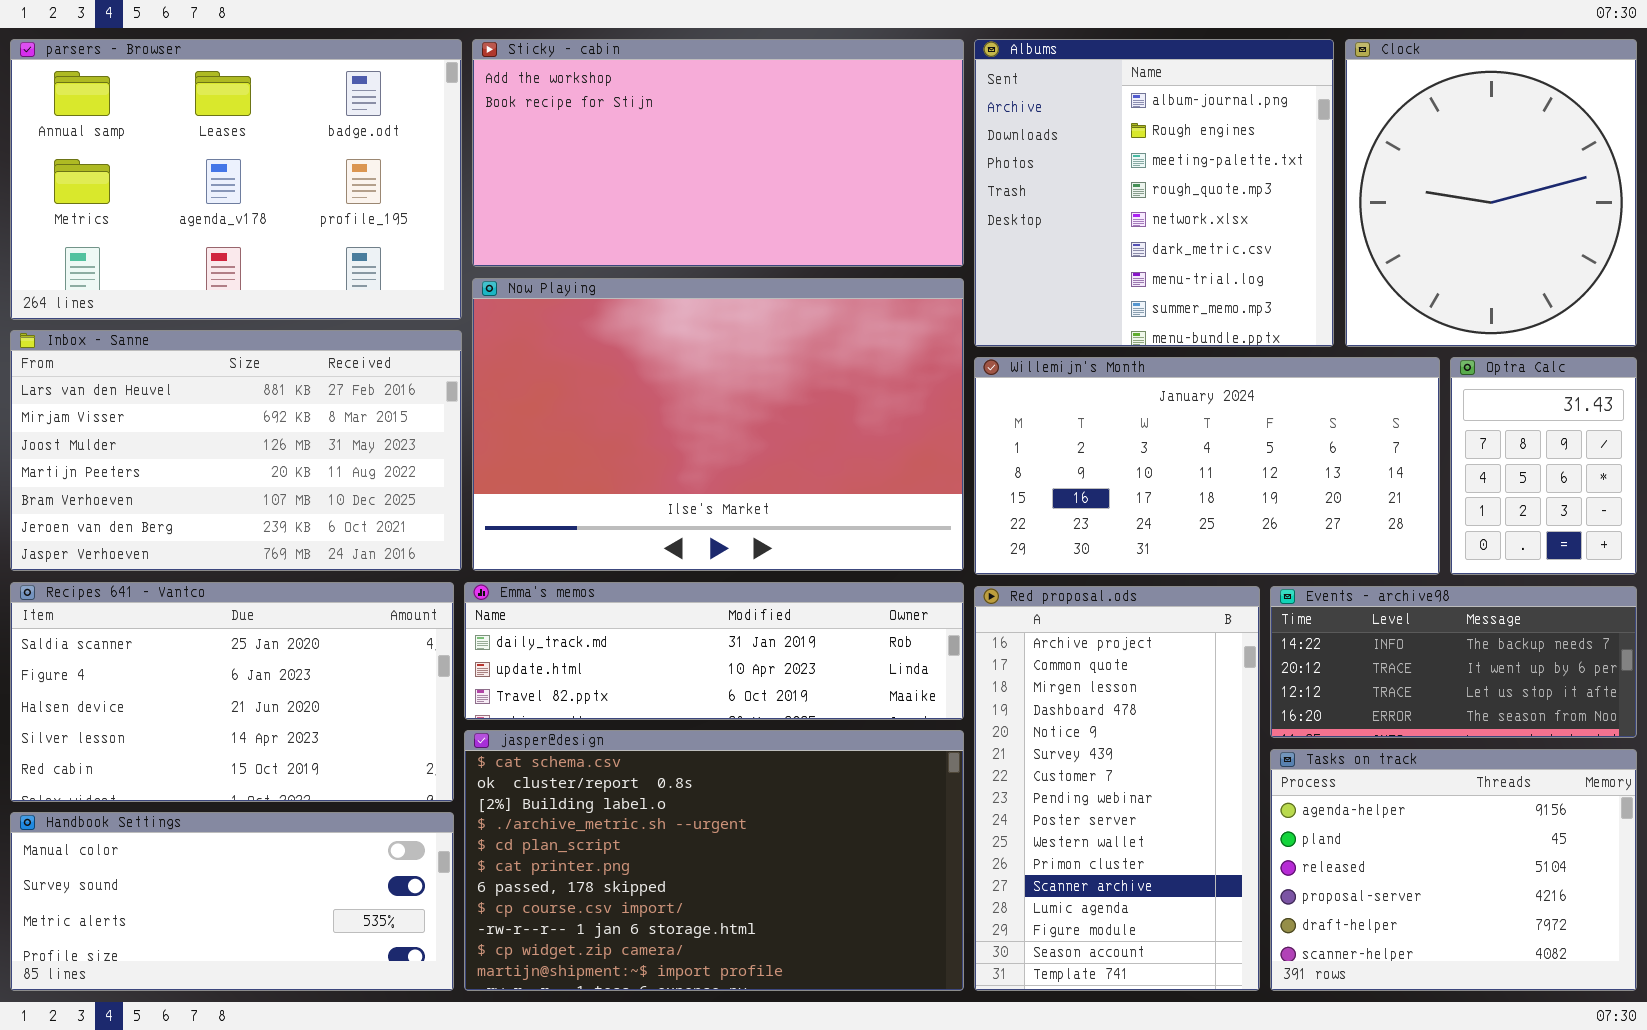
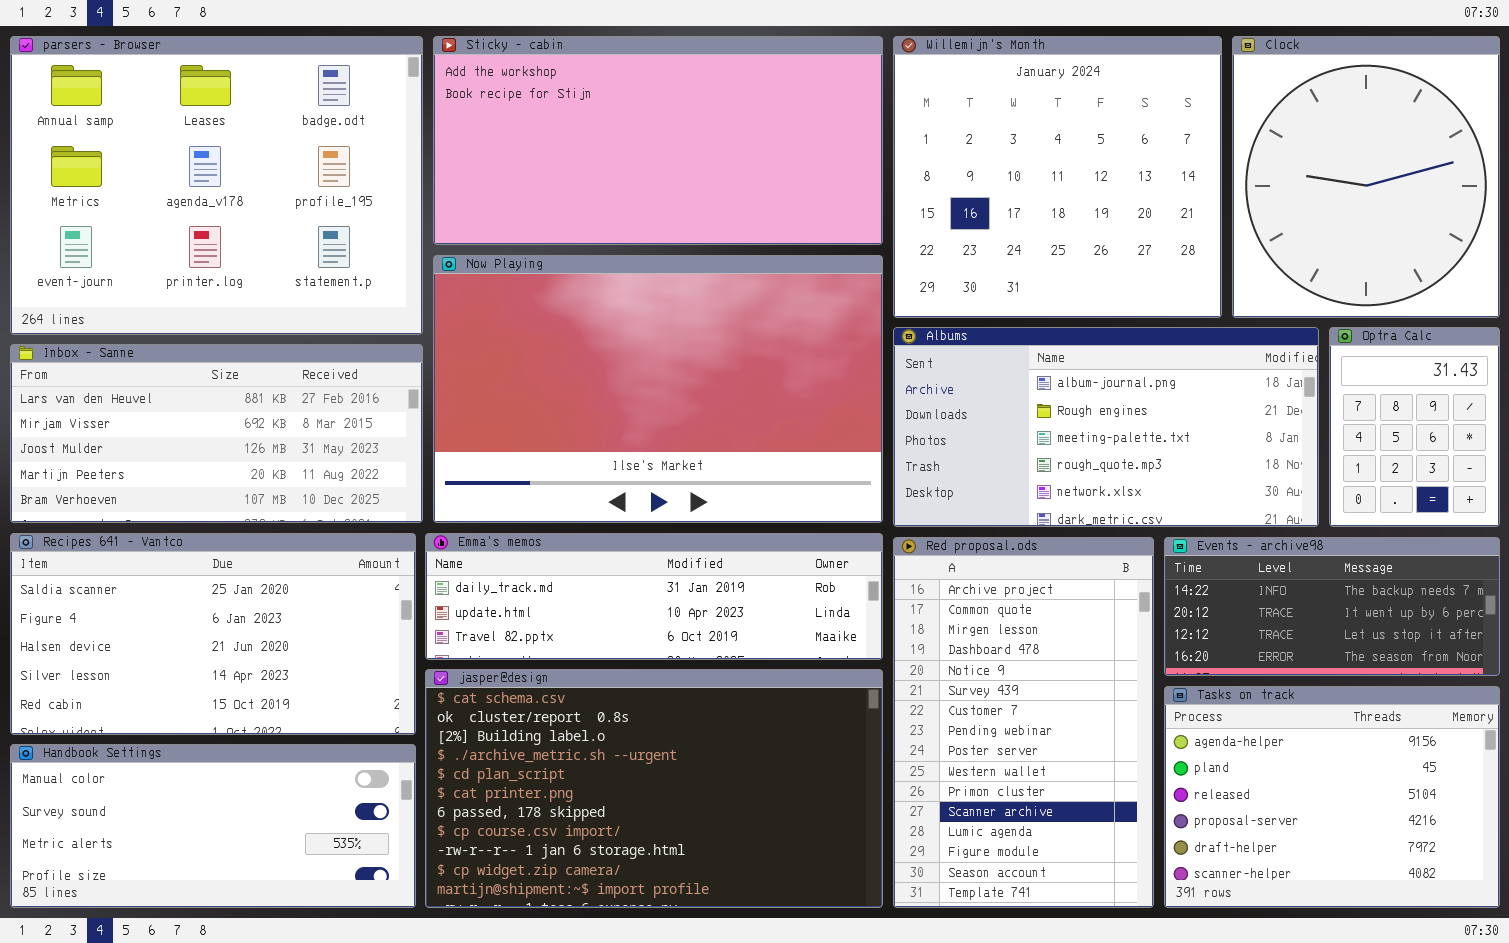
parsers - Browser: [10,39,462,320] -> [10,36,423,335], resized
Albums: [974,39,1334,347] -> [893,327,1319,527], moved, resized
Inbox - Sanne: [10,330,462,571] -> [10,344,423,523], resized
Willemijn's Month: [974,357,1440,575] -> [893,36,1222,318], moved, resized

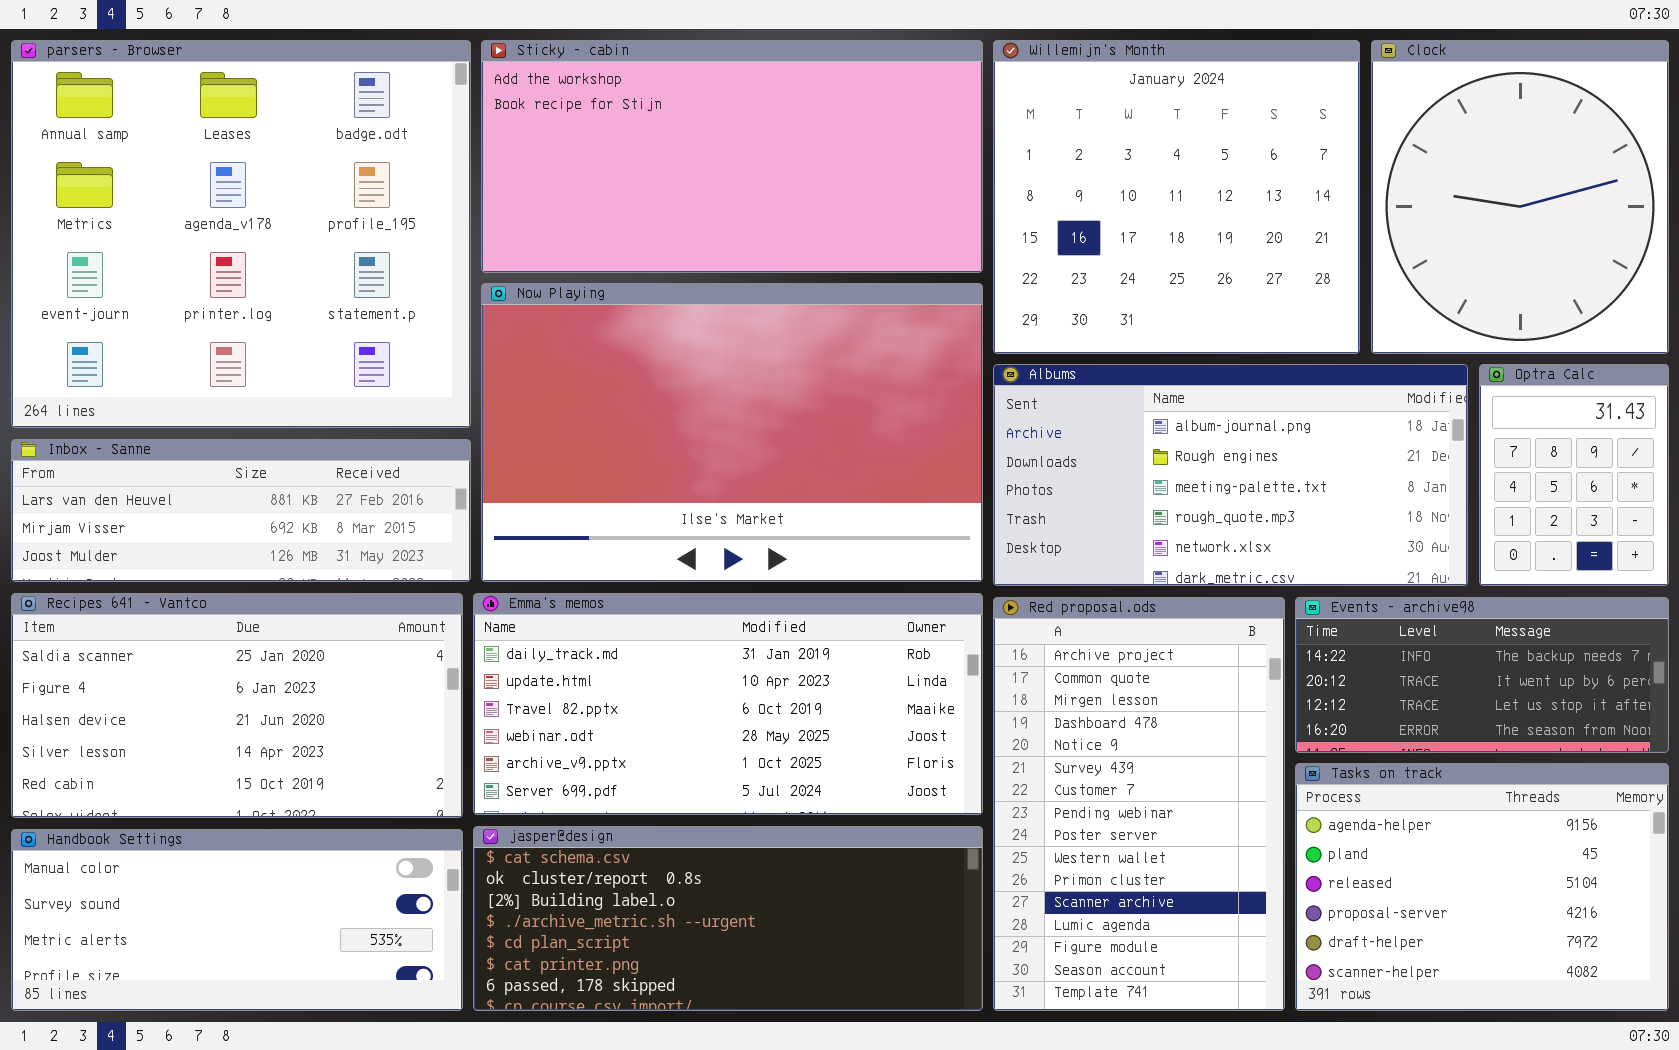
parsers - Browser: [10,36,423,335] -> [11,40,471,428], resized
Inbox - Sanne: [10,344,423,523] -> [11,439,471,582], resized
Emma's memos: [425,533,883,660] -> [473,593,983,815], resized
jasper@design: [425,669,883,908] -> [473,826,983,1011], resized

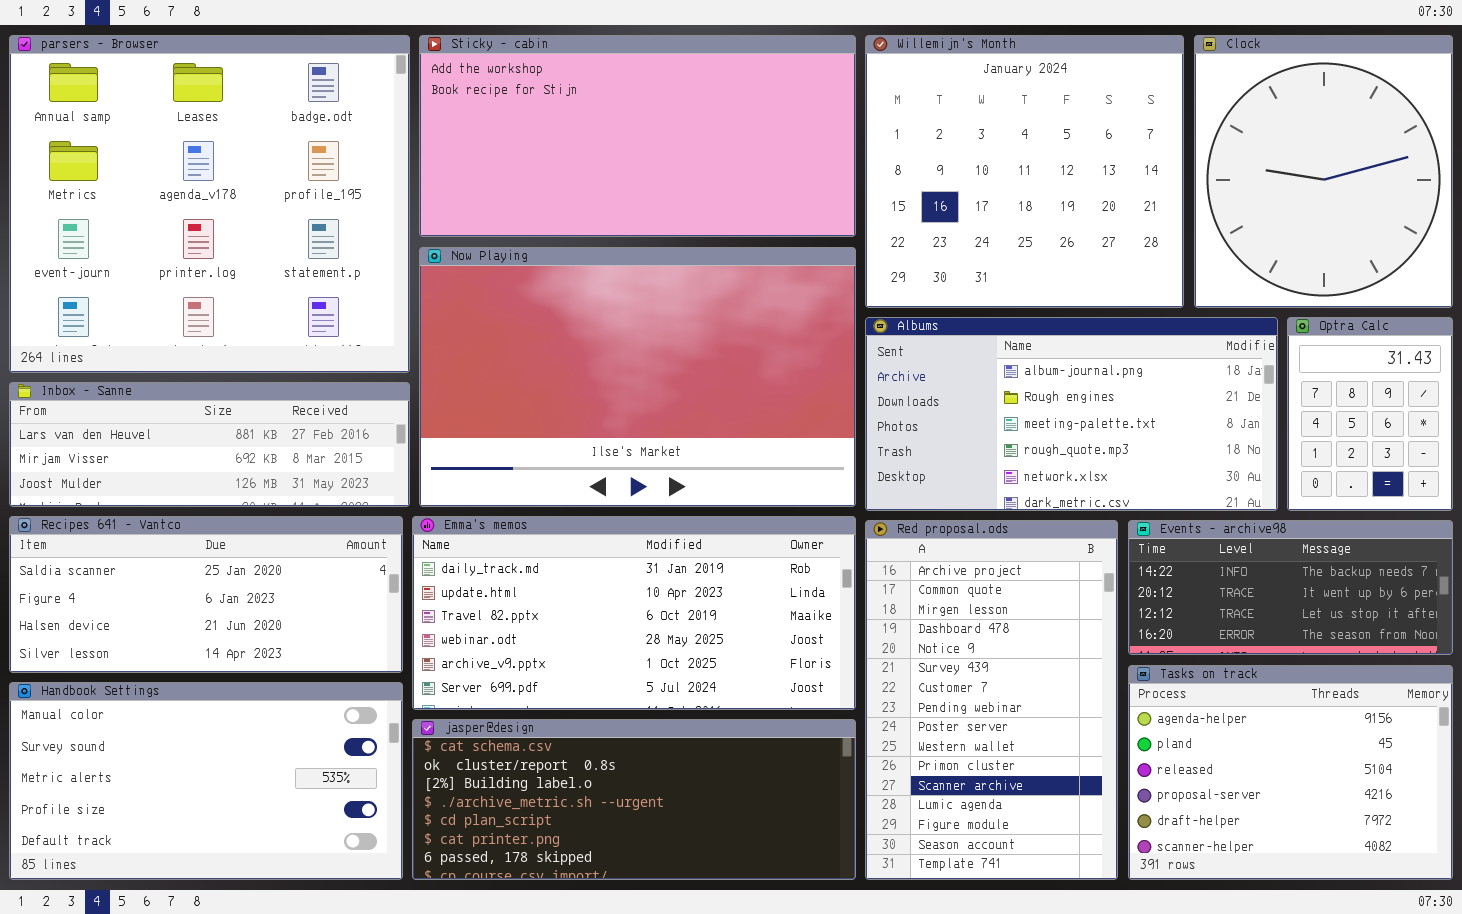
Recipes 641 - Vantco: [11,593,463,818] -> [9,516,403,673], resized
Handbook Settings: [11,829,463,1011] -> [9,682,403,880], resized

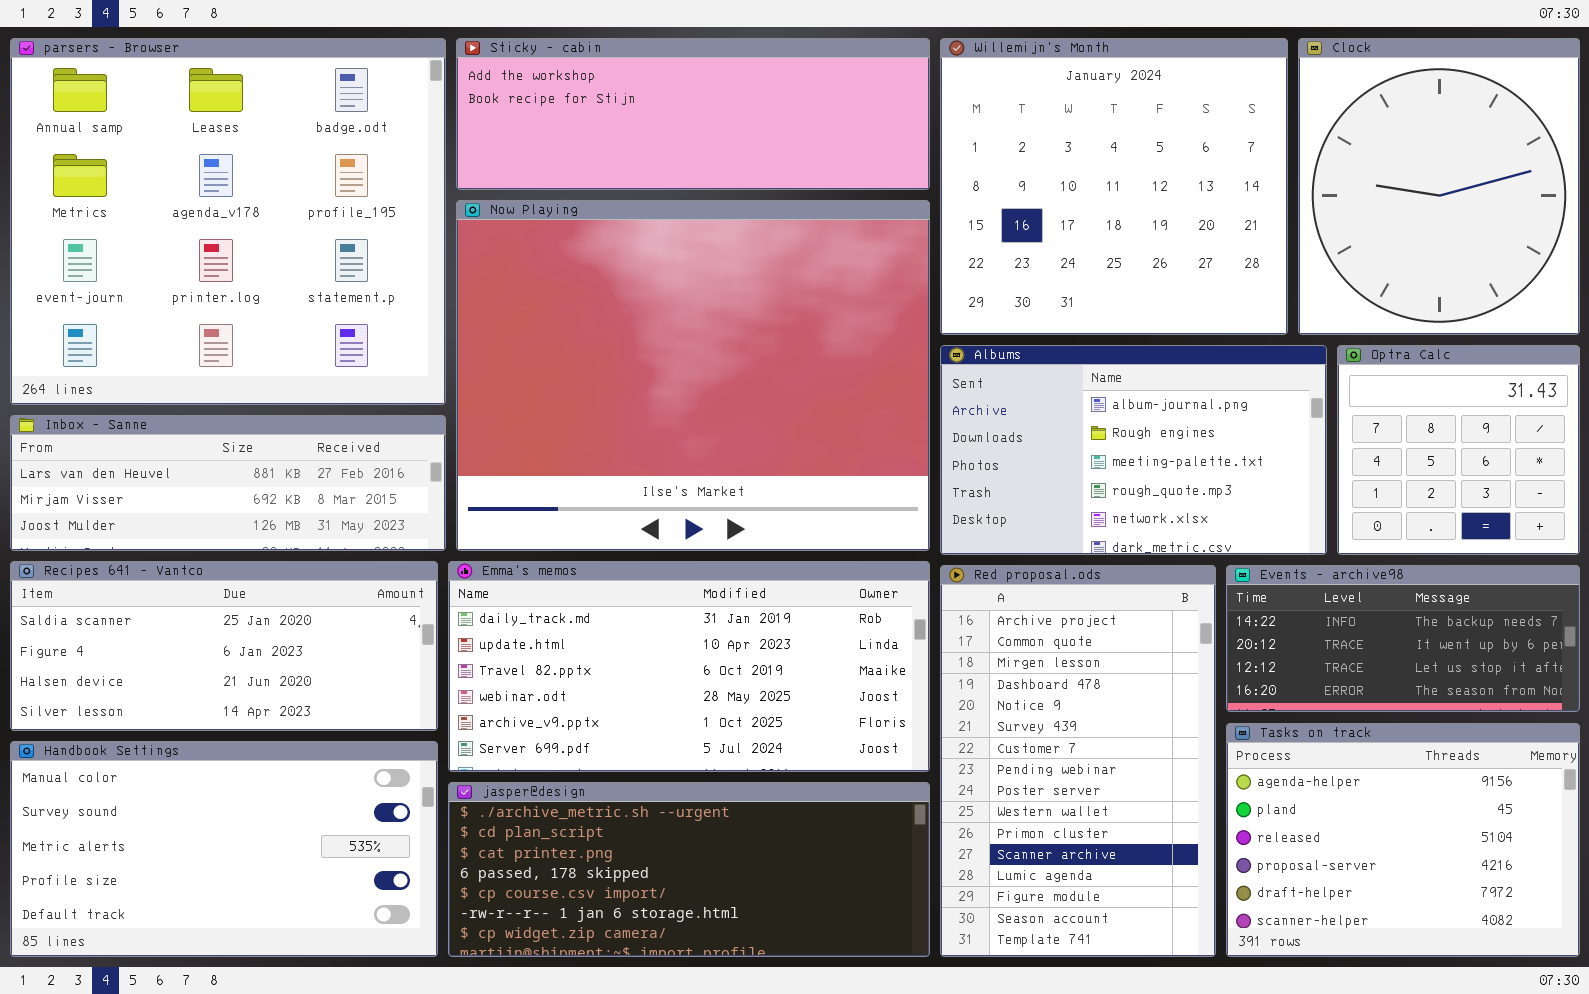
Sticky - cabin: [419,35,856,237] -> [456,38,930,190], resized
Now Playing: [419,247,856,507] -> [456,200,930,551], resized
Albums: [865,317,1278,511] -> [940,345,1327,555], resized
Optra Calc: [1287,317,1453,511] -> [1337,345,1580,555], resized
jasper@design: [412,719,856,880] -> [448,782,930,957], scrolled down 3 rows

